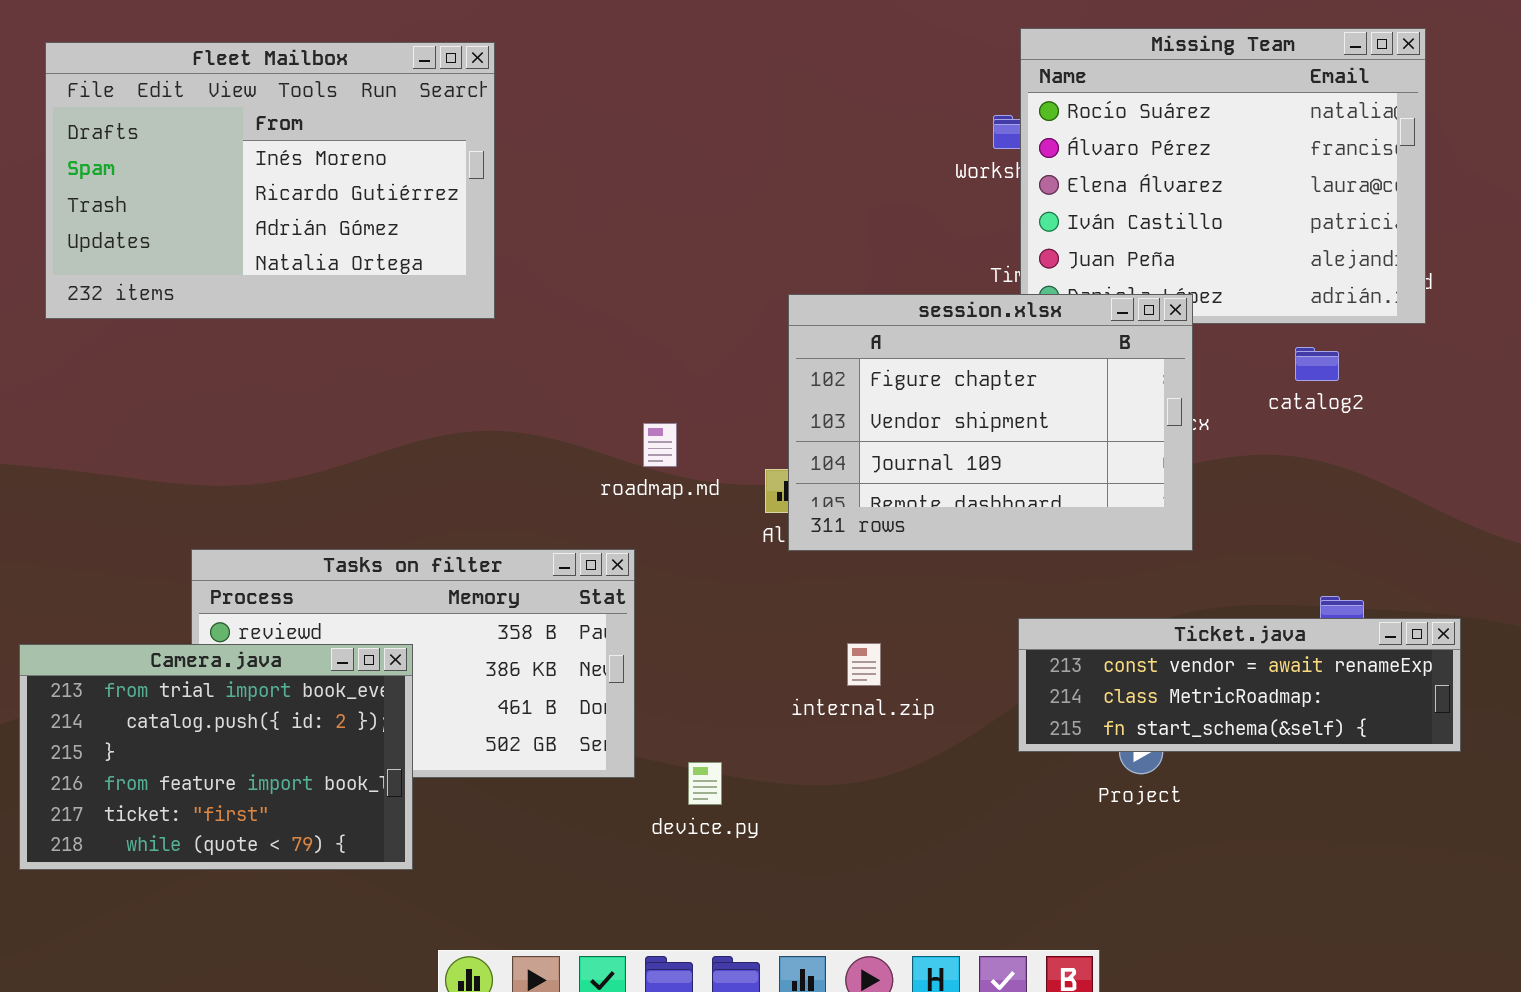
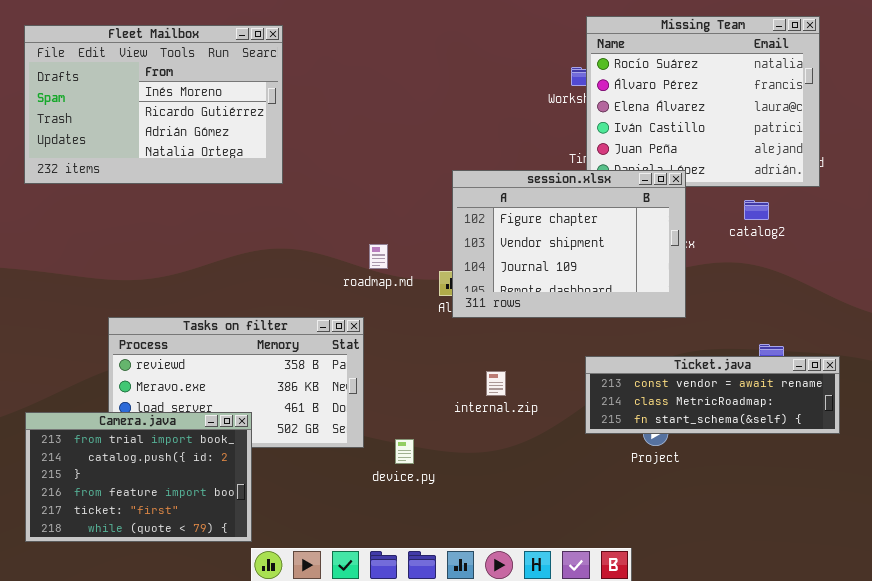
Camera.java: [19,644,413,870] -> [25,412,252,542], moved

